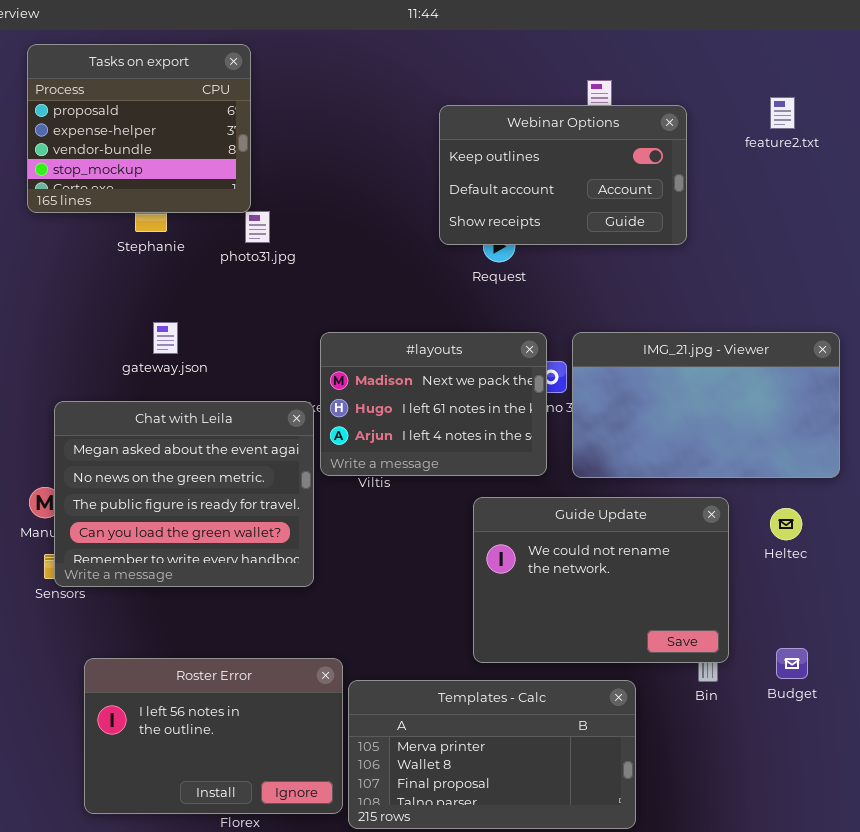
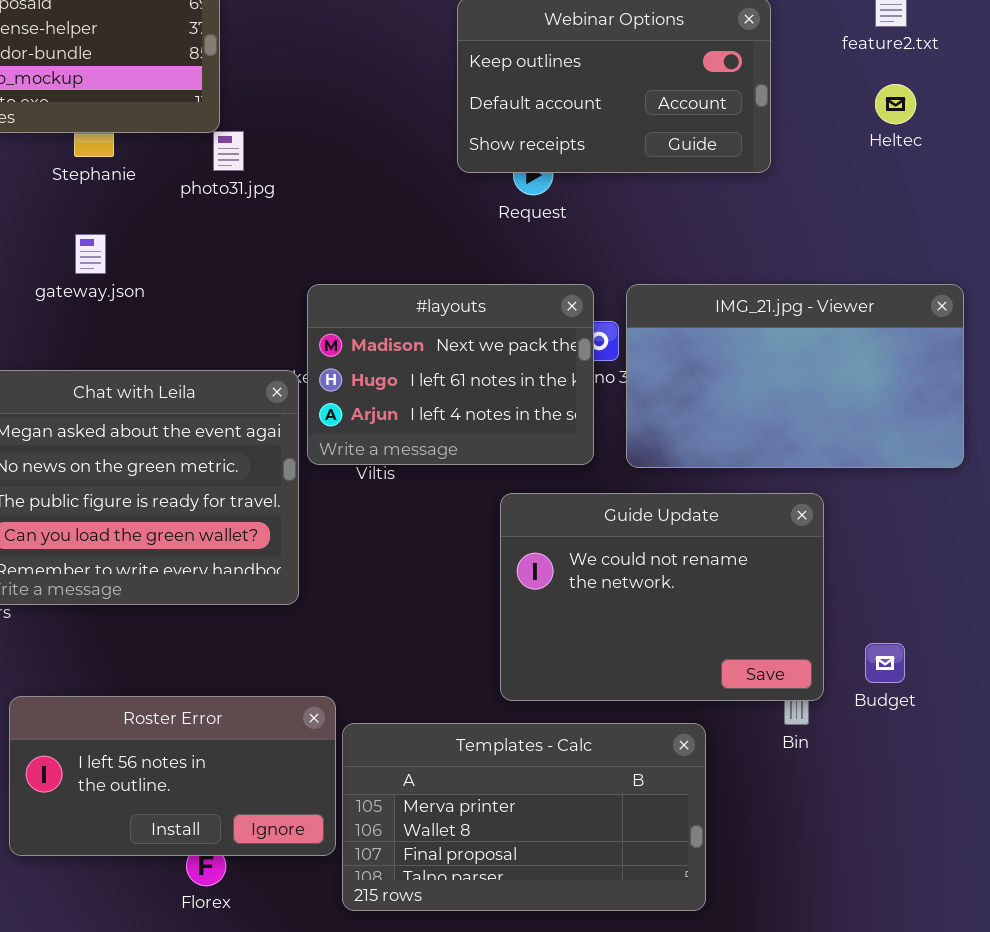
gateway.json: [153,322,178,354] -> [75,234,106,274], moved
Heltec: [770,508,802,540] -> [875,84,916,124], moved
Budget: [776,648,808,679] -> [865,643,905,683], moved
Roster Error: [84,658,343,814] -> [9,696,336,856], resized

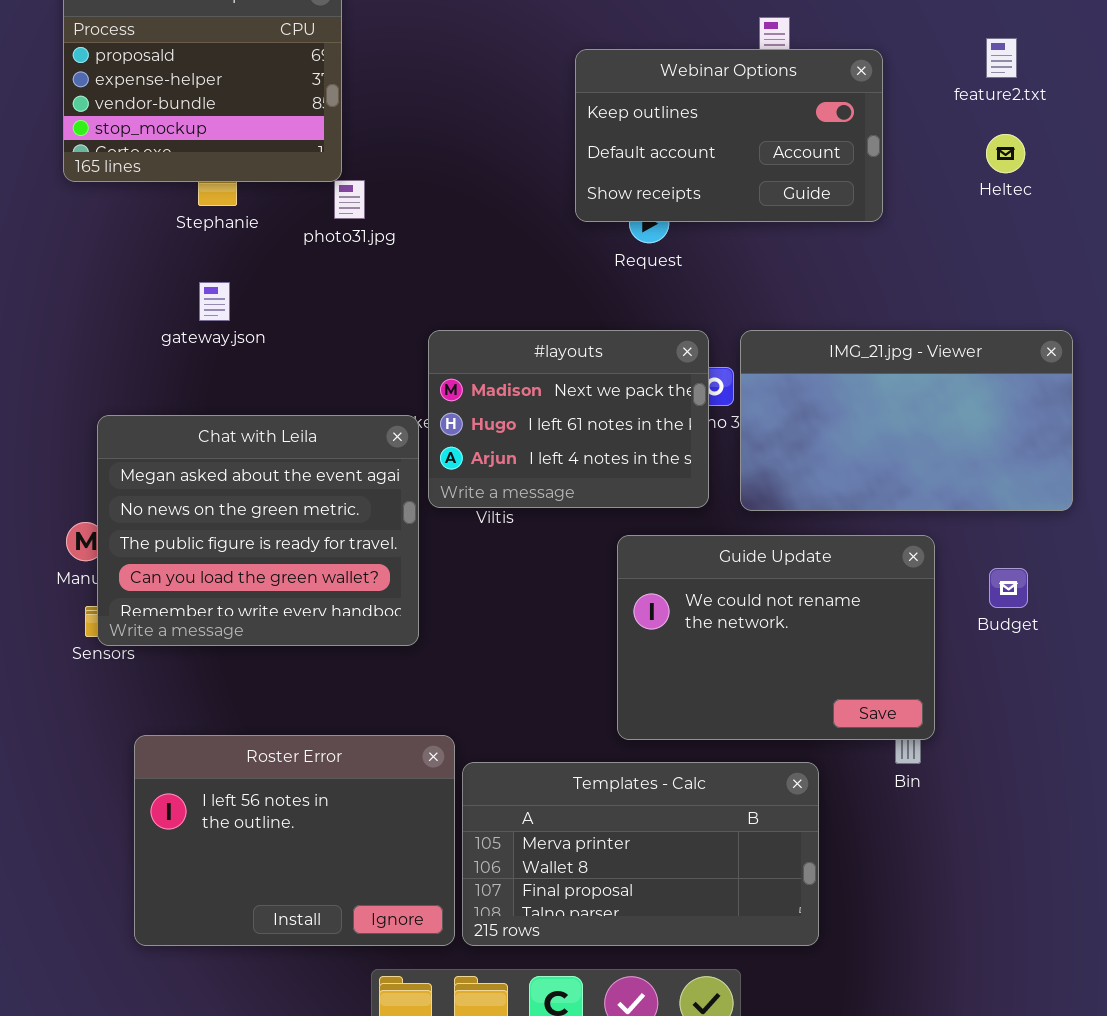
Budget: [865,643,905,683] -> [989,568,1028,608], moved
Roster Error: [9,696,336,856] -> [134,735,455,946], resized

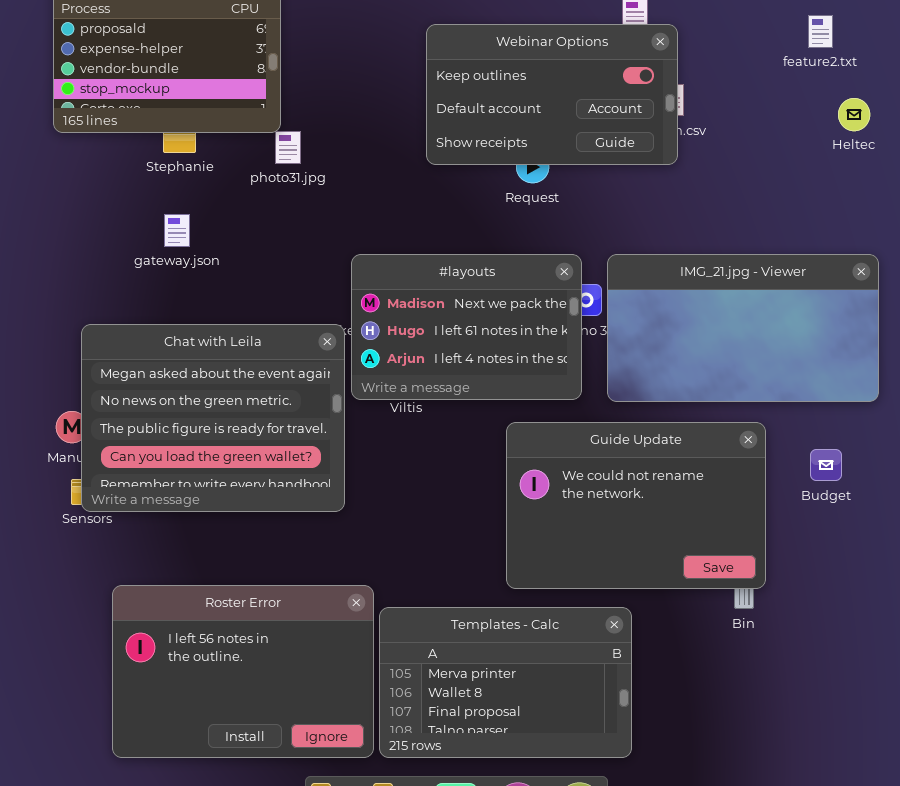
Webinar Options: [575,49,883,222] -> [426,24,678,165], moved
Heltec: [986,134,1025,173] -> [838,98,870,131], moved
Templates - Calc: [462,762,819,946] -> [379,607,632,758], resized

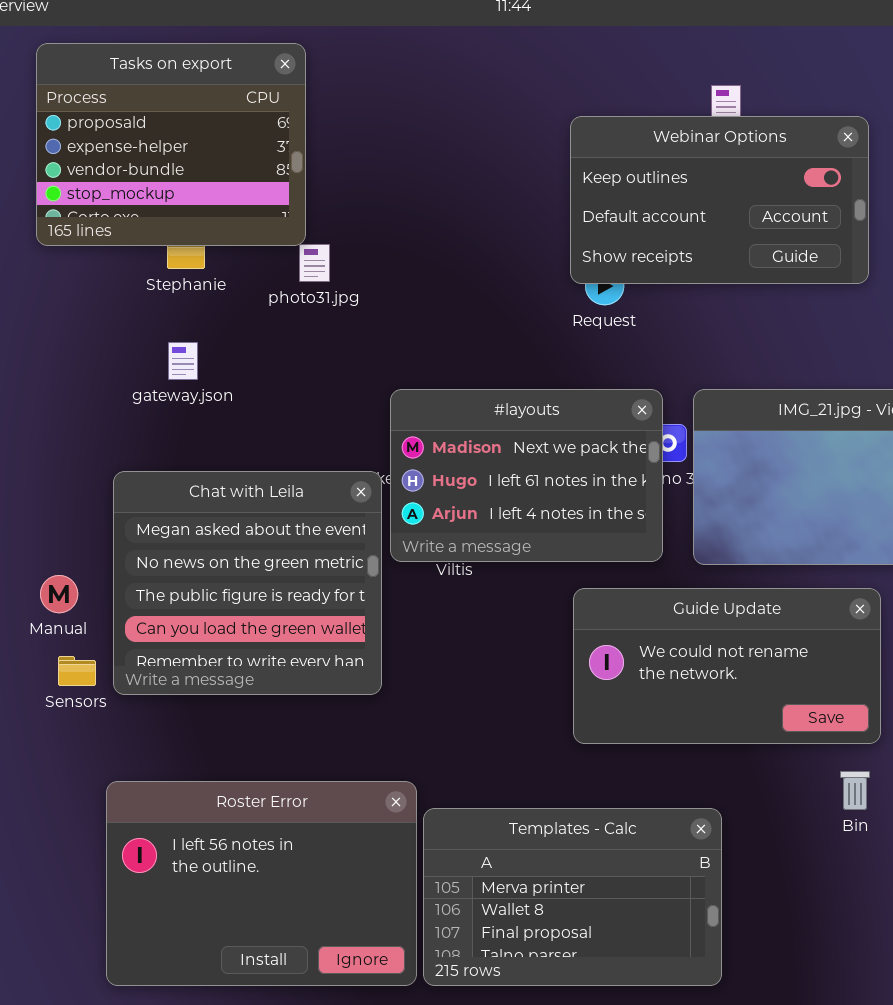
Webinar Options: [426,24,678,165] -> [570,116,869,284], moved
Chat with Leila: [81,324,345,512] -> [113,471,382,695], resized
Guide Update: [506,422,766,589] -> [573,588,881,744], resized

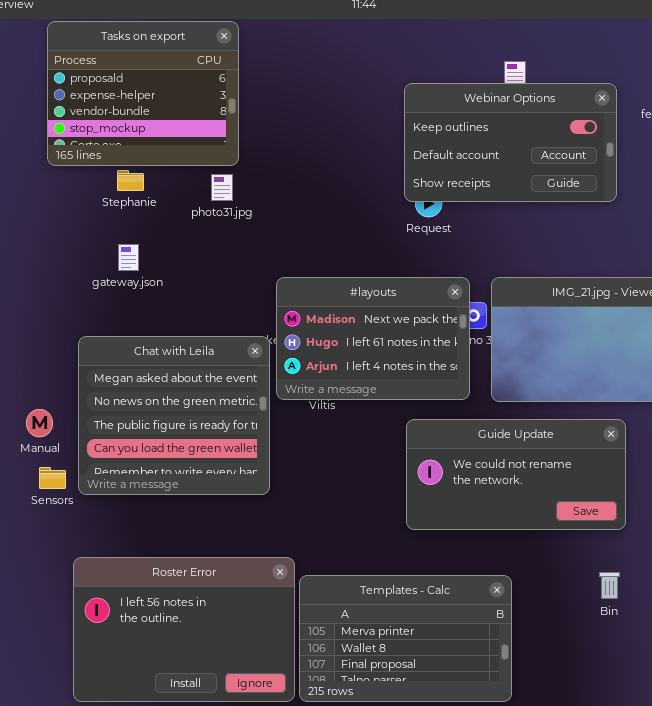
Tasks on export: [36,43,306,246] -> [47,21,239,166], moved
Bin: [840,771,870,810] -> [599,572,620,599], moved

